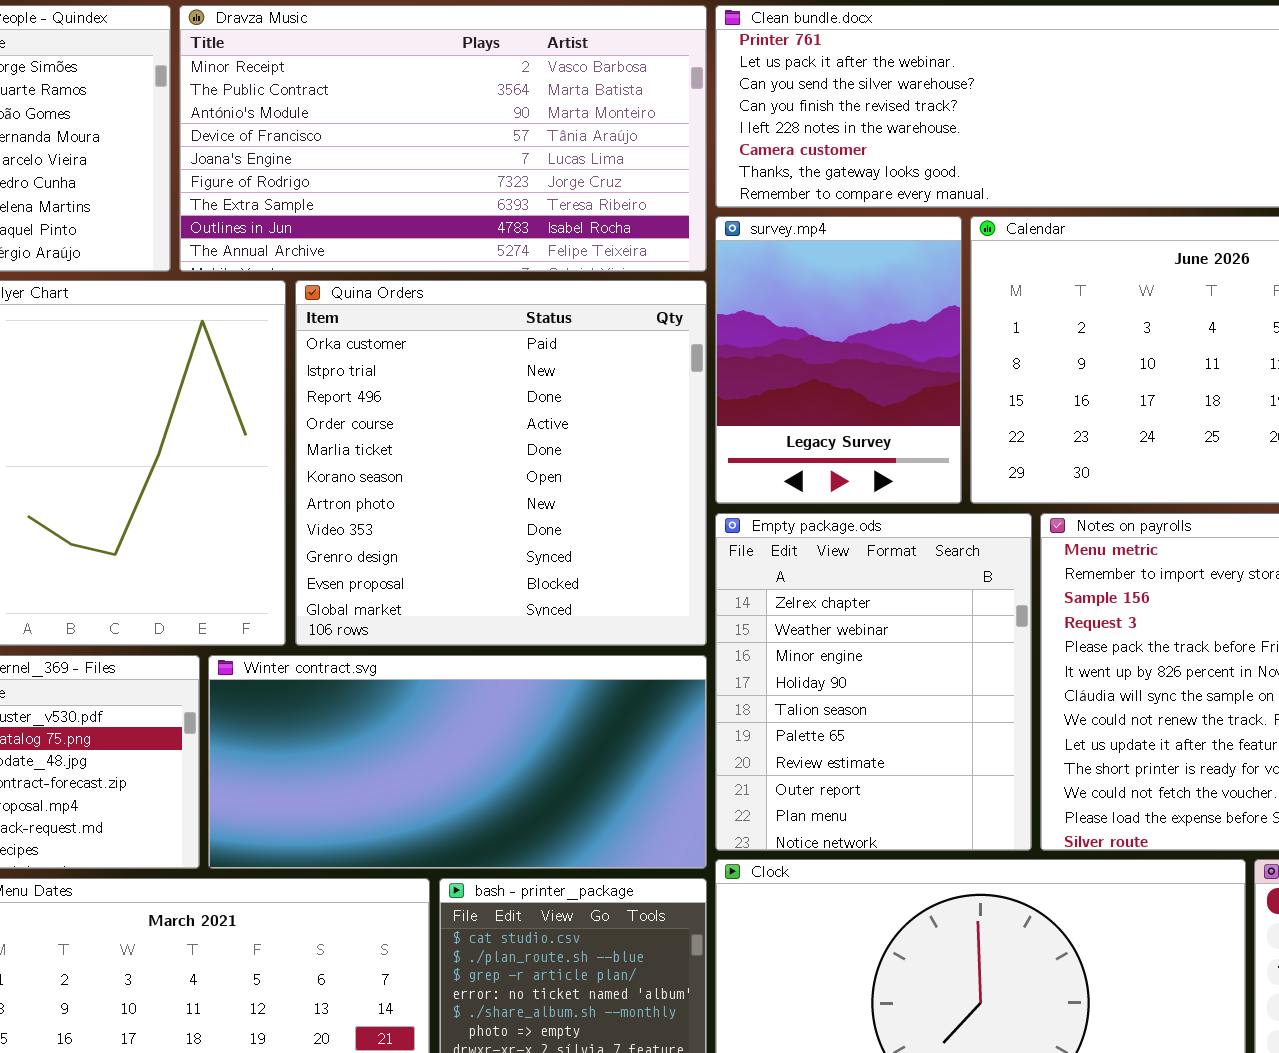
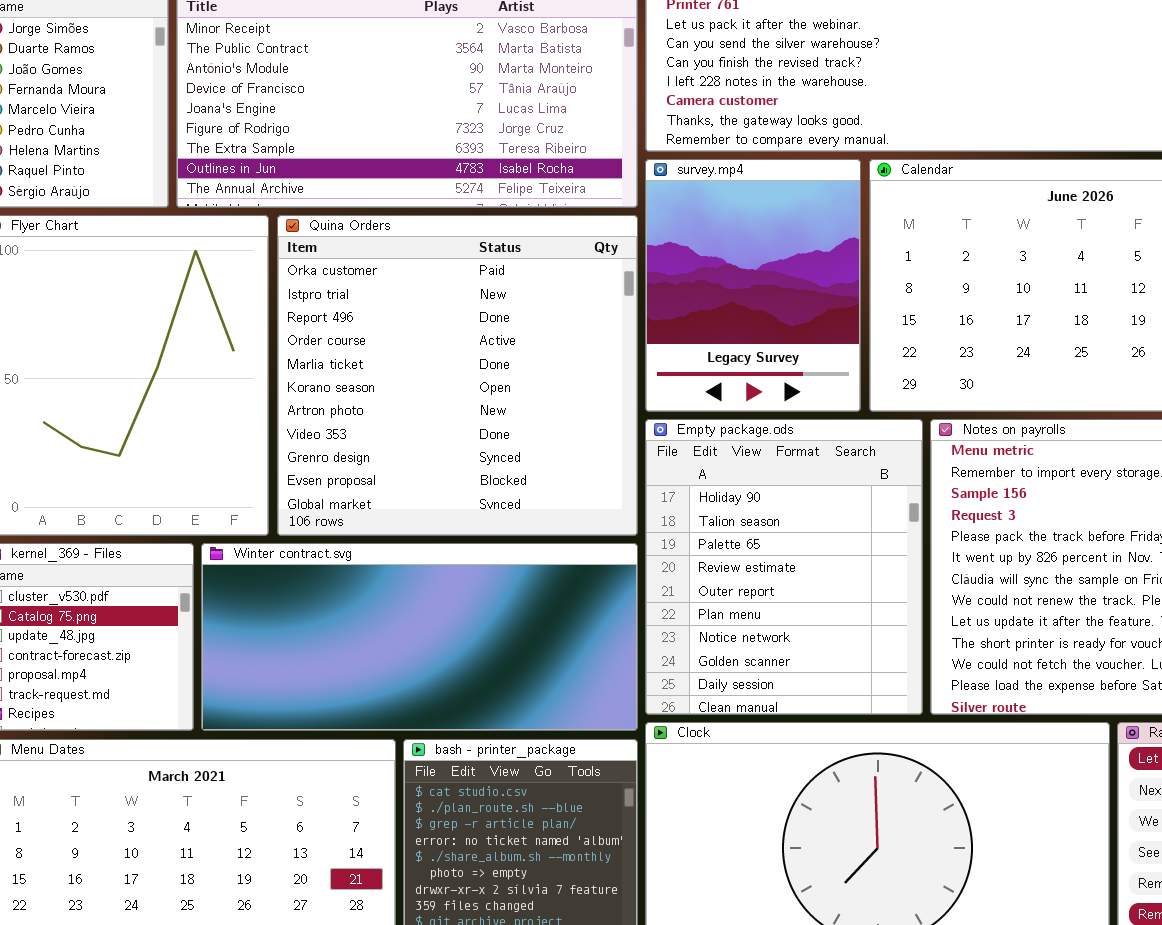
Empty package.ods: [715,513,1032,851] -> [645,419,923,715], scrolled down 3 rows

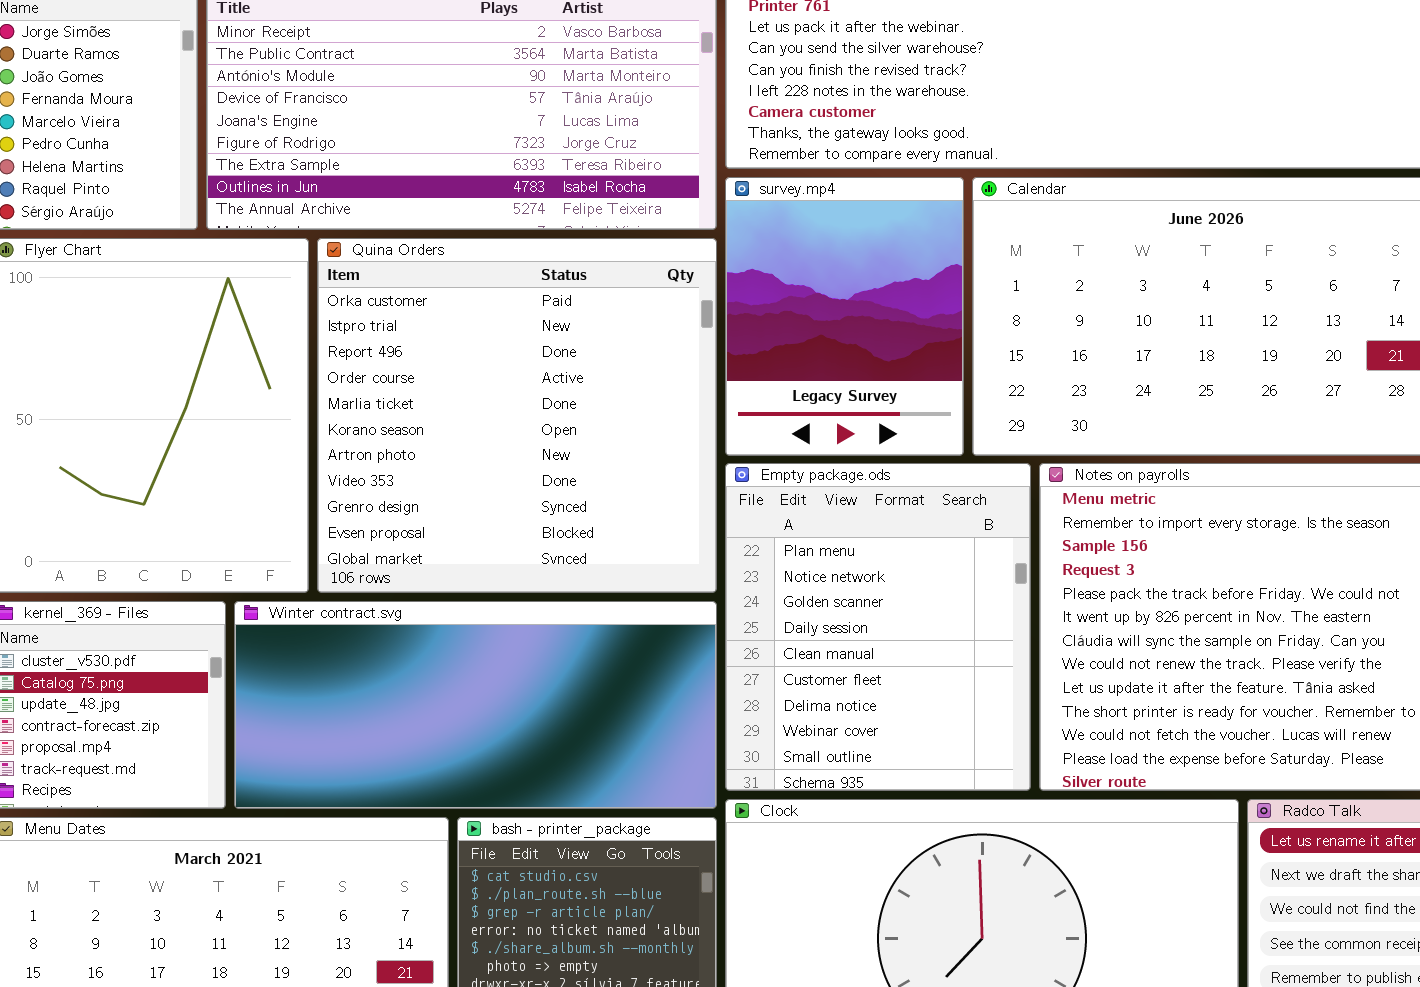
Empty package.ods: [645,419,923,715] -> [725,463,1031,791], scrolled down 5 rows

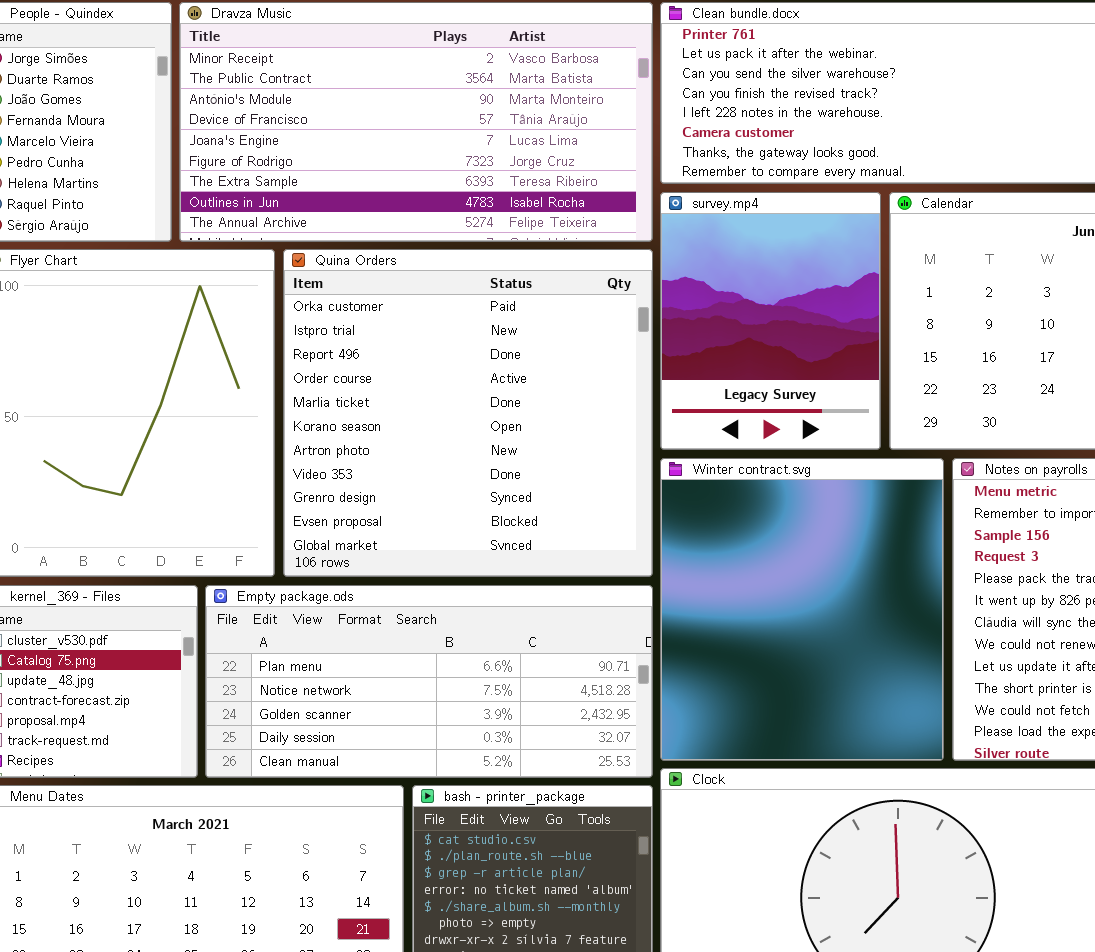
Empty package.ods: [725,463,1031,791] -> [205,585,653,778], moved, resized
Winter contract.svg: [234,601,717,809] -> [660,458,944,761], moved, resized

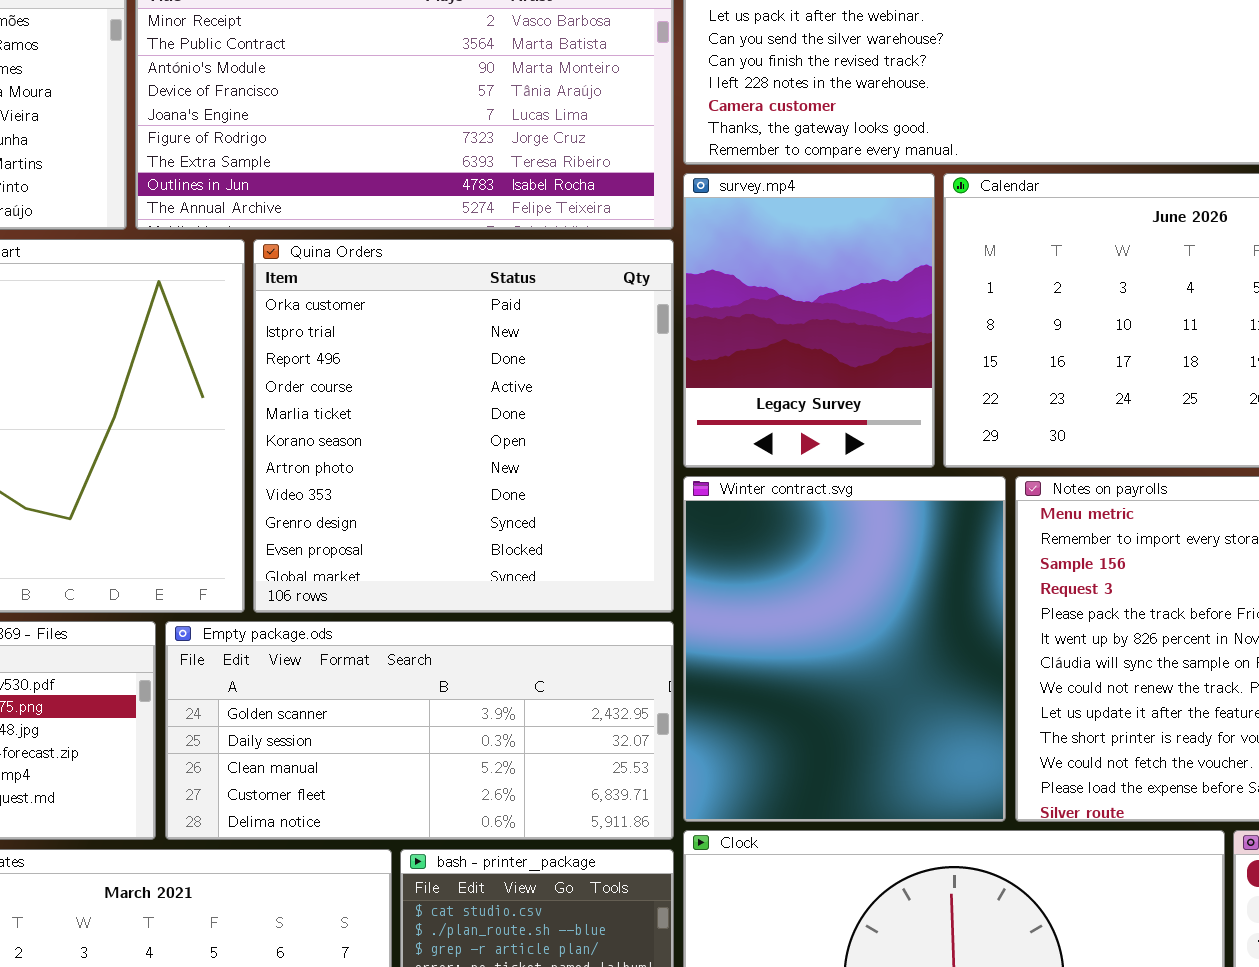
Empty package.ods: [205,585,653,778] -> [165,621,674,840], scrolled down 2 rows

